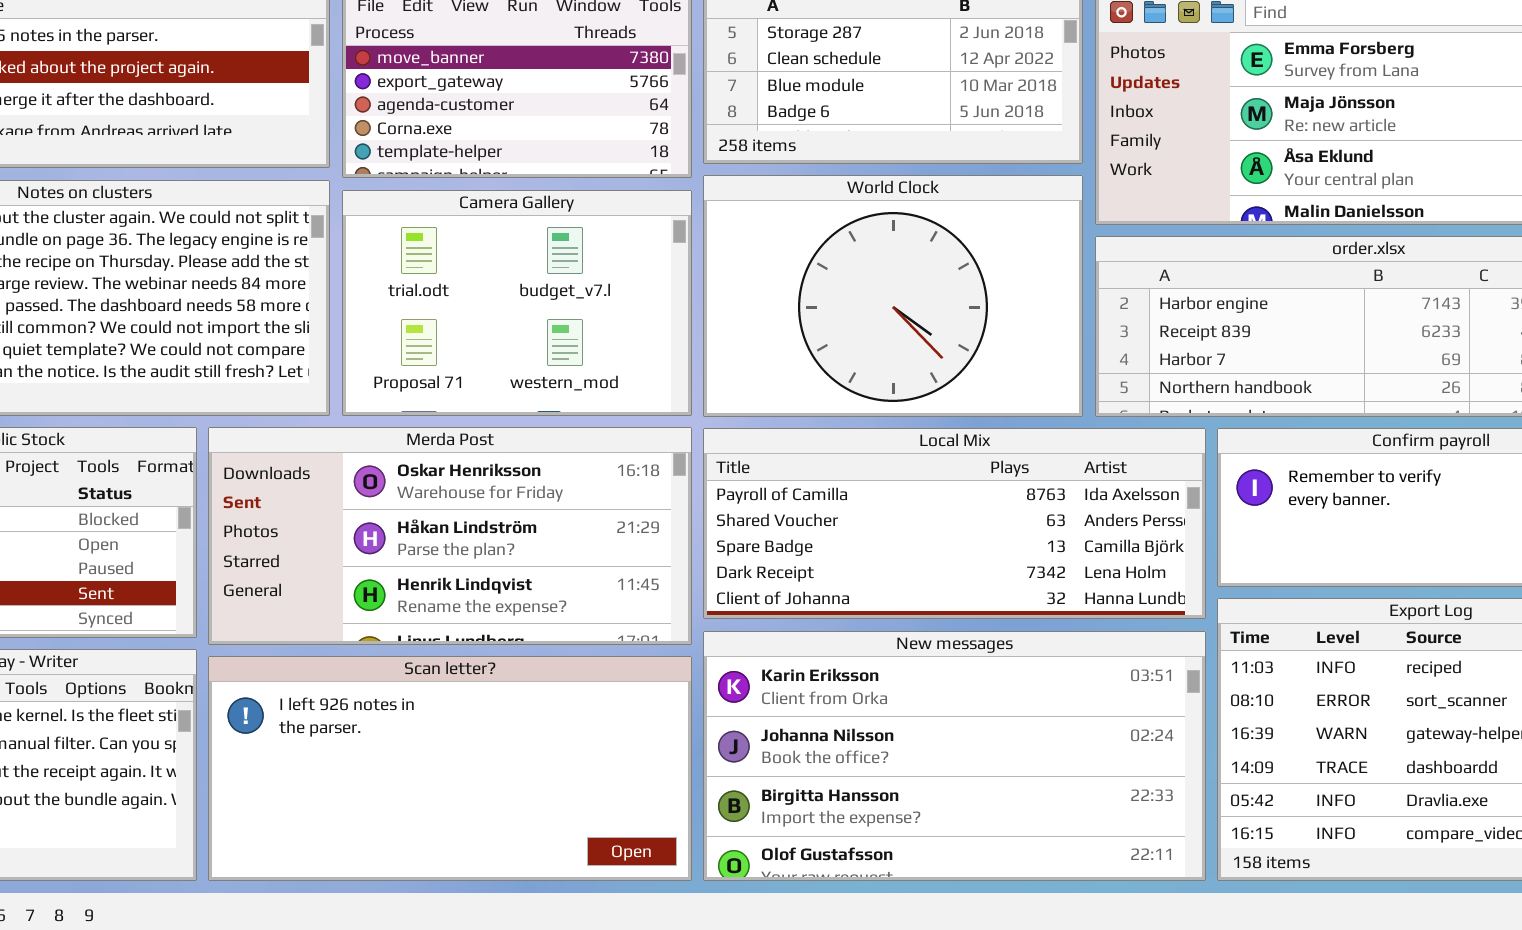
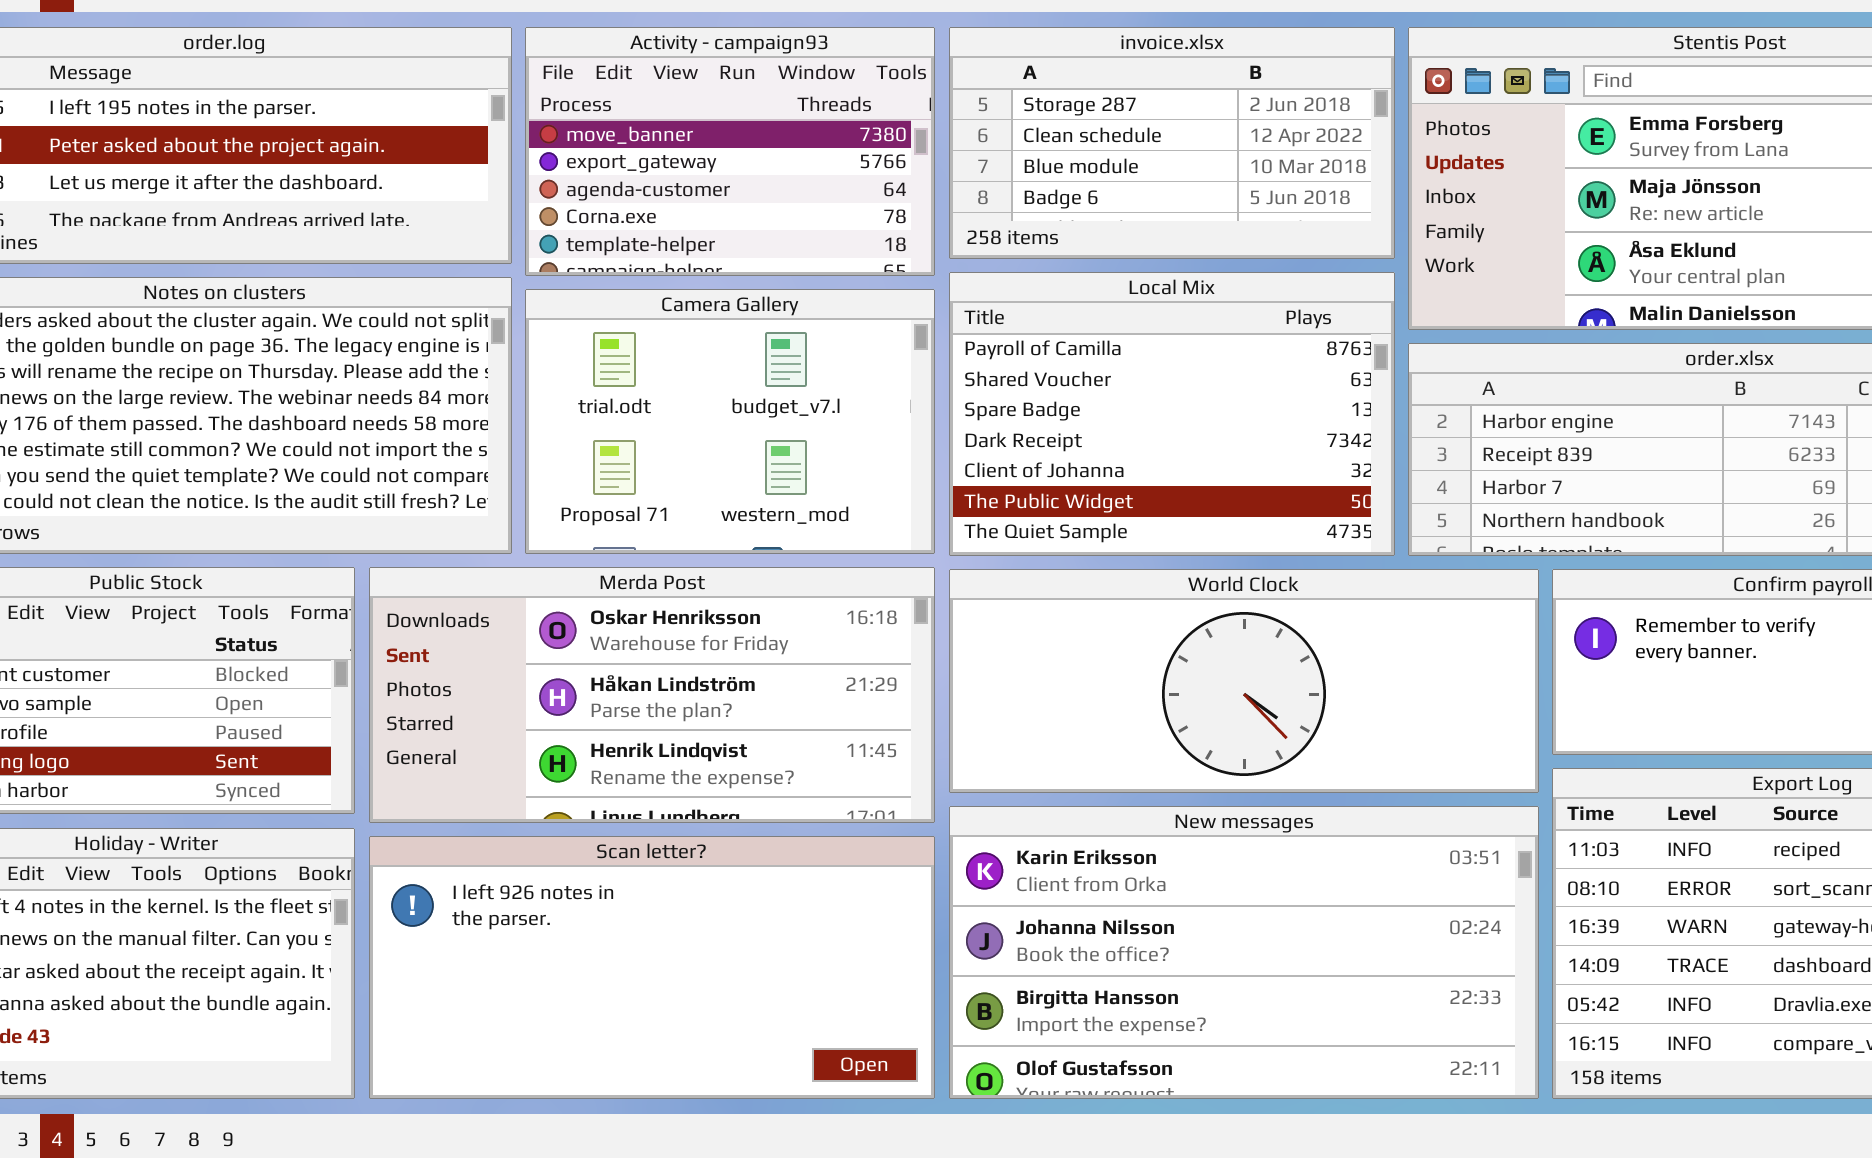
World Clock: [703,175,1083,417] -> [949,569,1539,793], moved, resized
Local Mix: [703,428,1206,619] -> [949,272,1395,556], moved, resized

